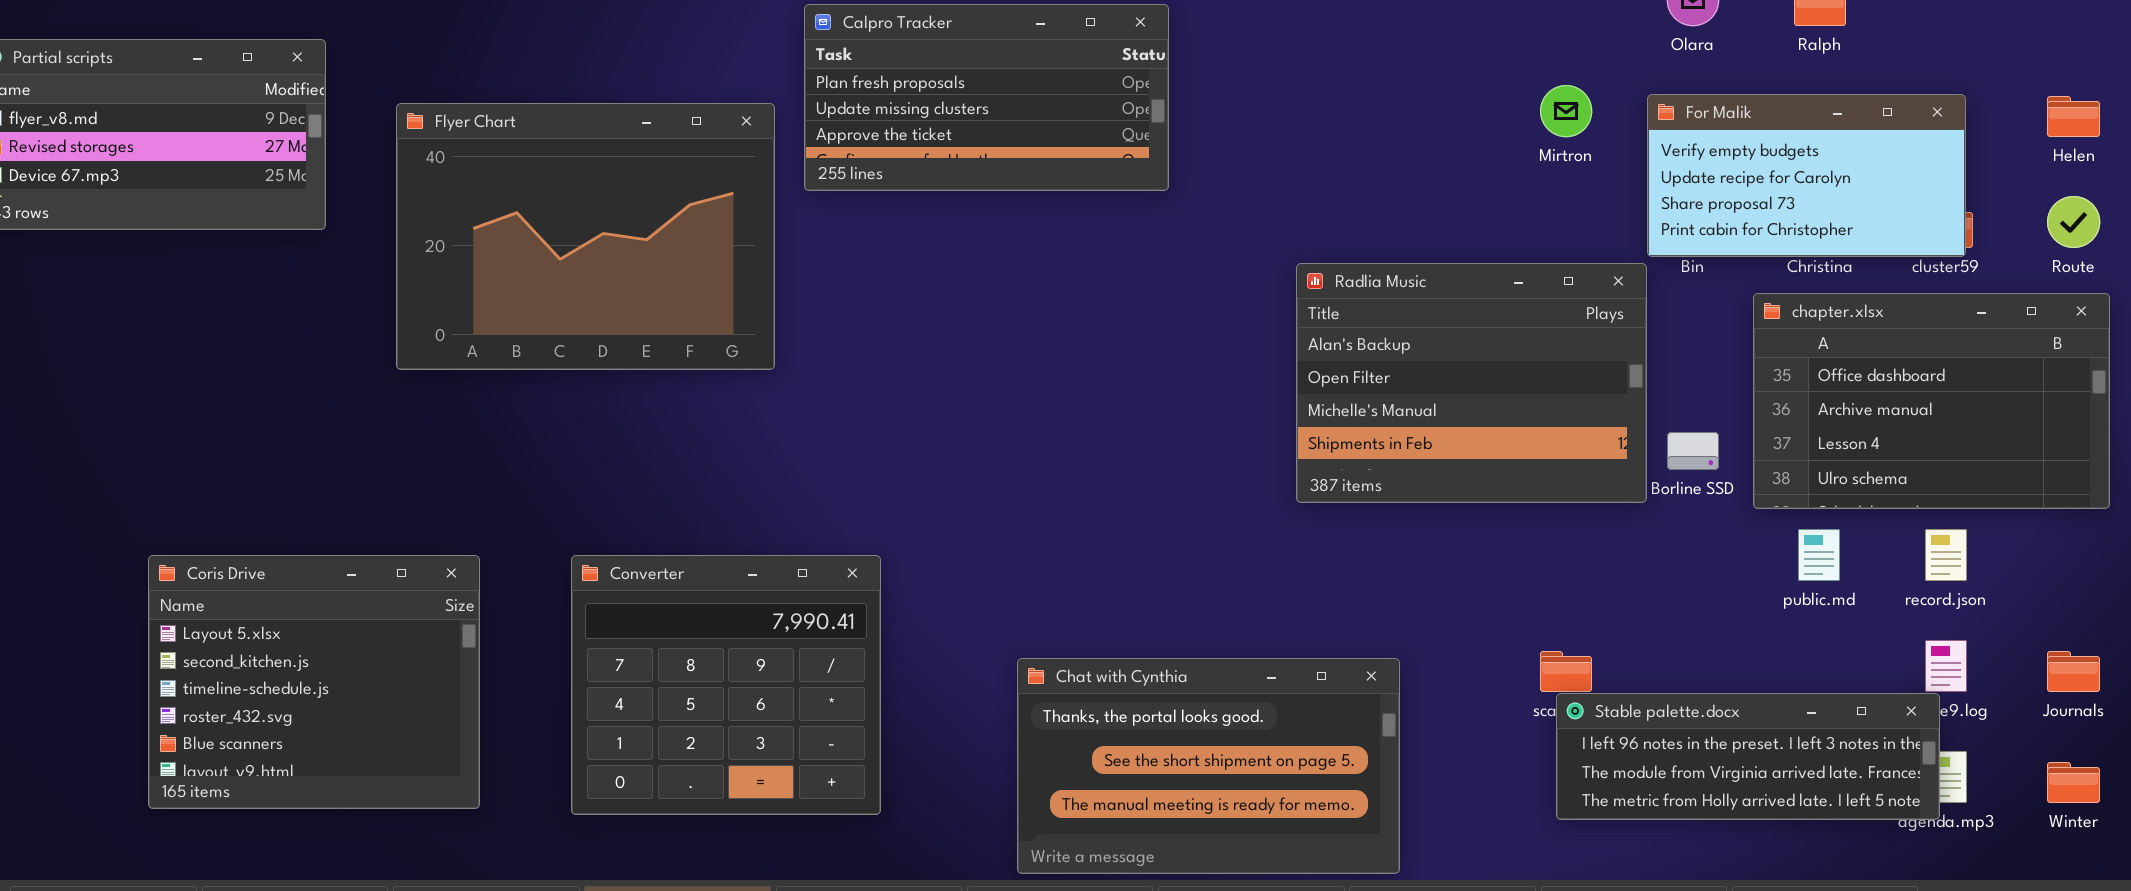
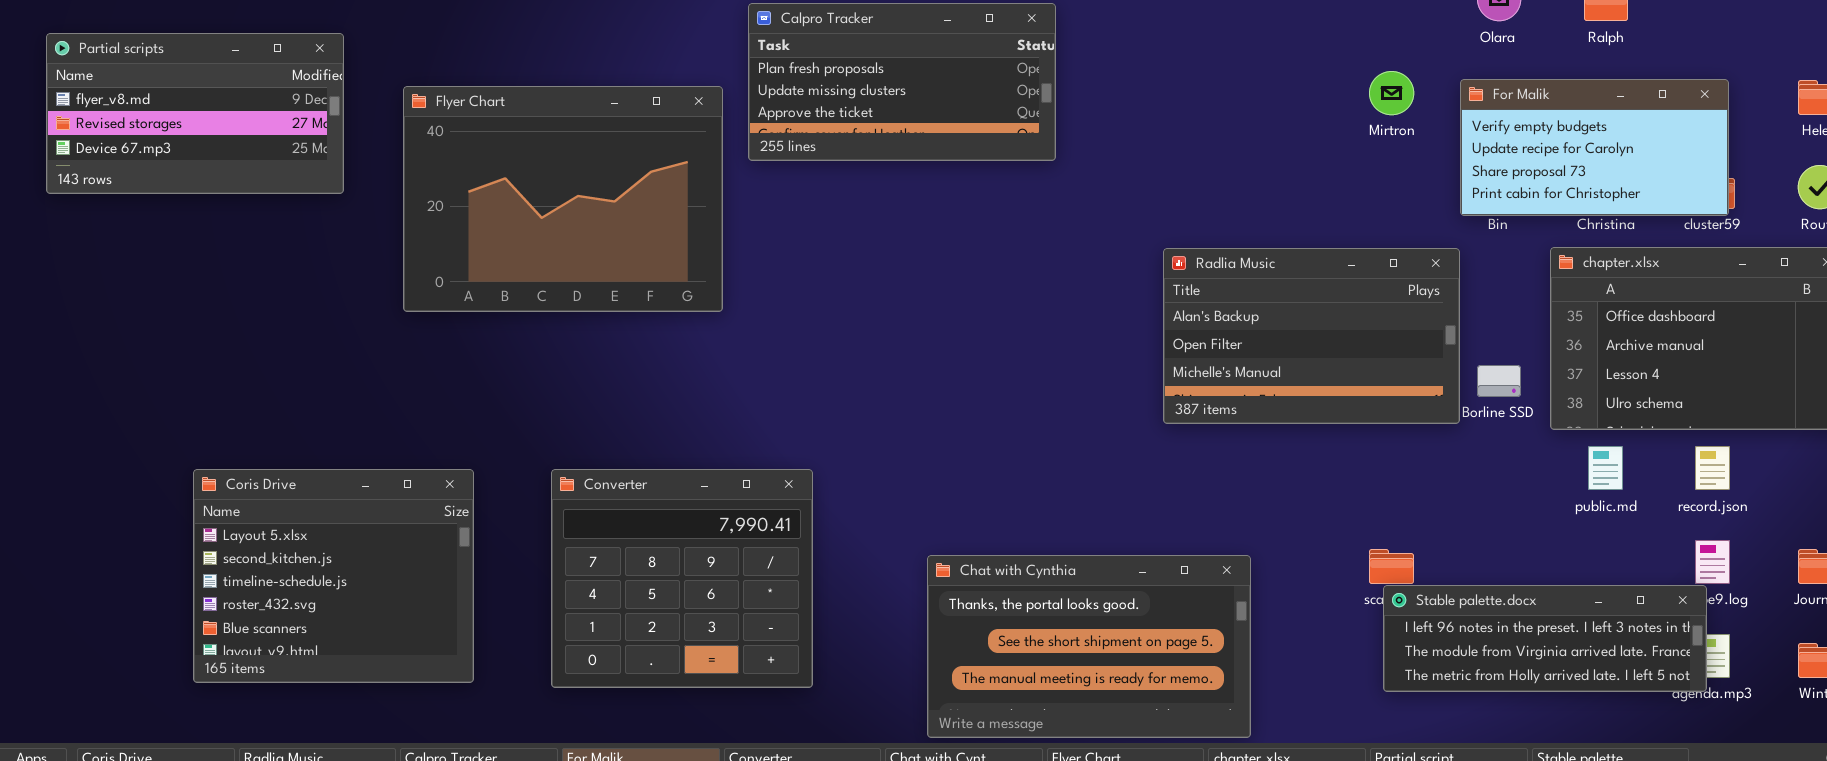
Radlia Music: [1296,263,1647,503] -> [1163,248,1460,424], resized

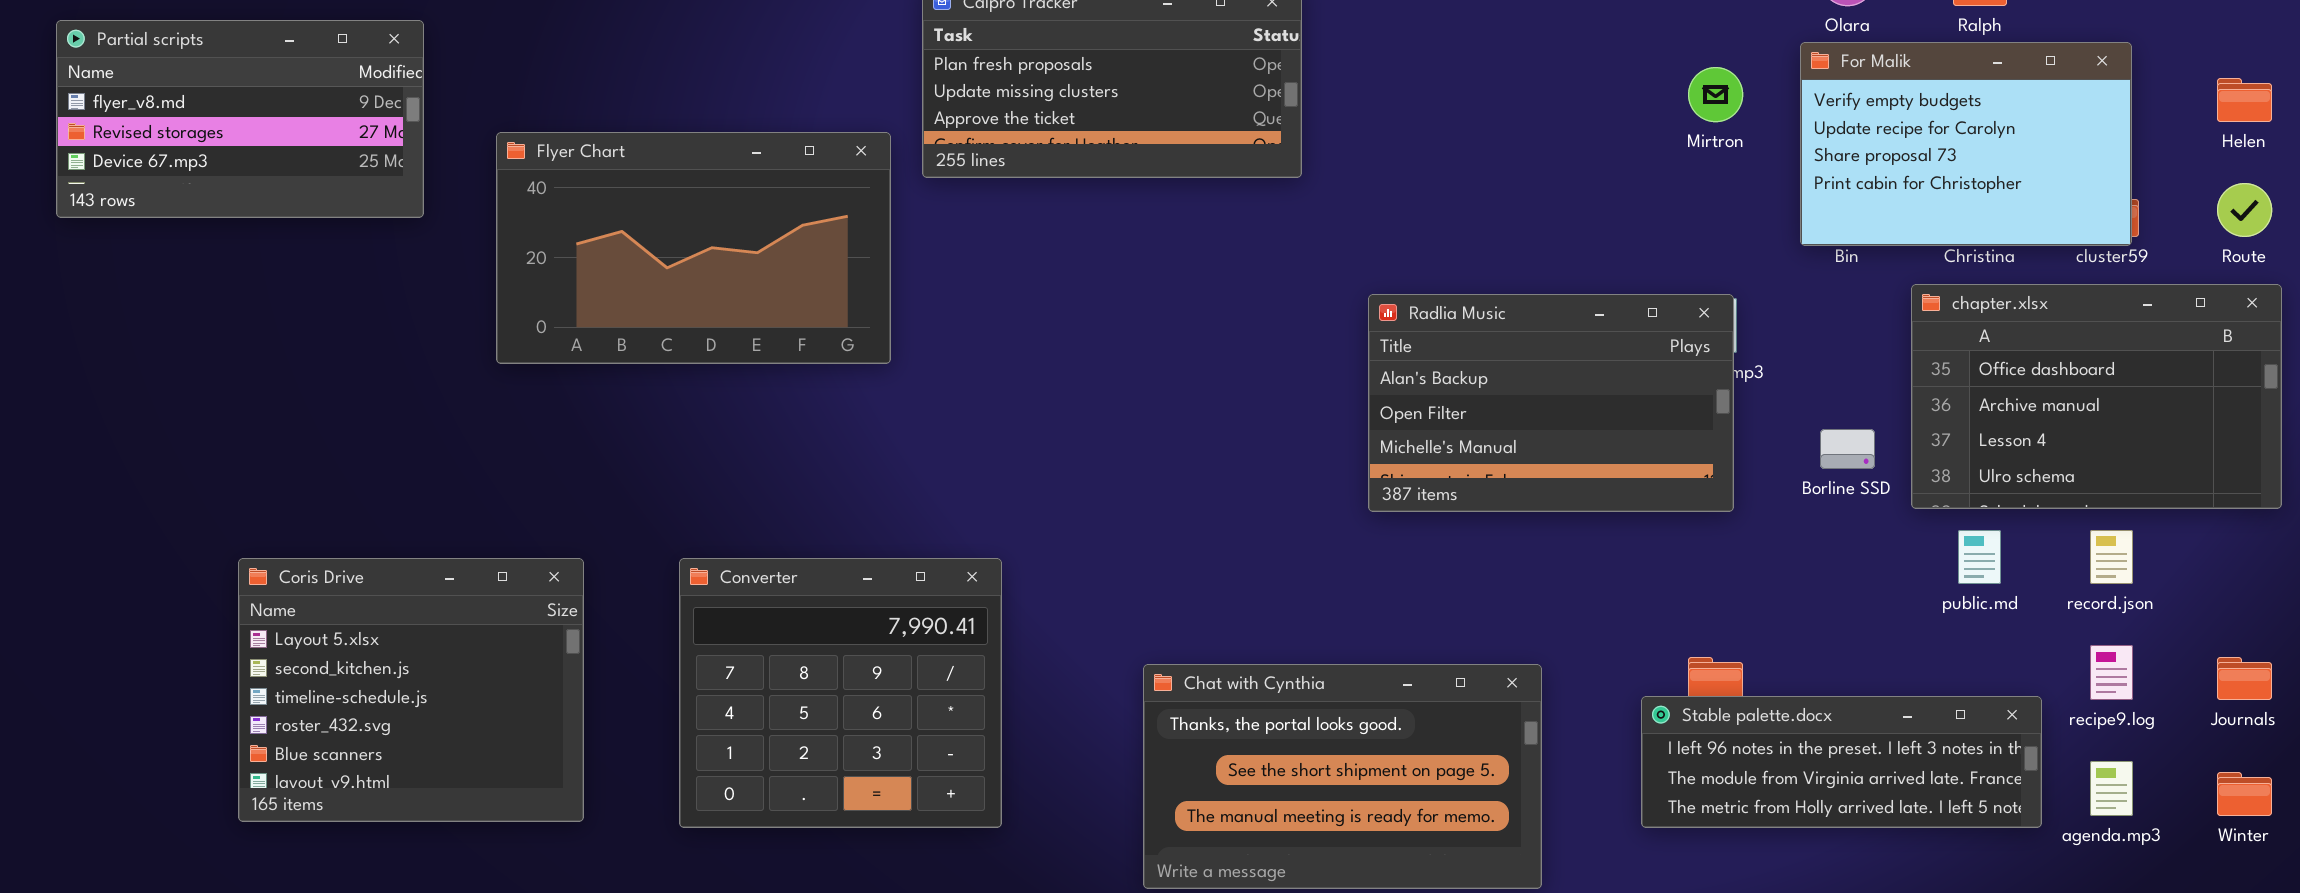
For Malik: [1460,79,1729,216] -> [1800,42,2132,246], resized
Flyer Chart: [403,86,723,312] -> [496,132,891,364], resized
Radlia Music: [1163,248,1460,424] -> [1368,294,1734,512], moved
Stable palette.docx: [1383,585,1707,692] -> [1641,696,2042,828], moved

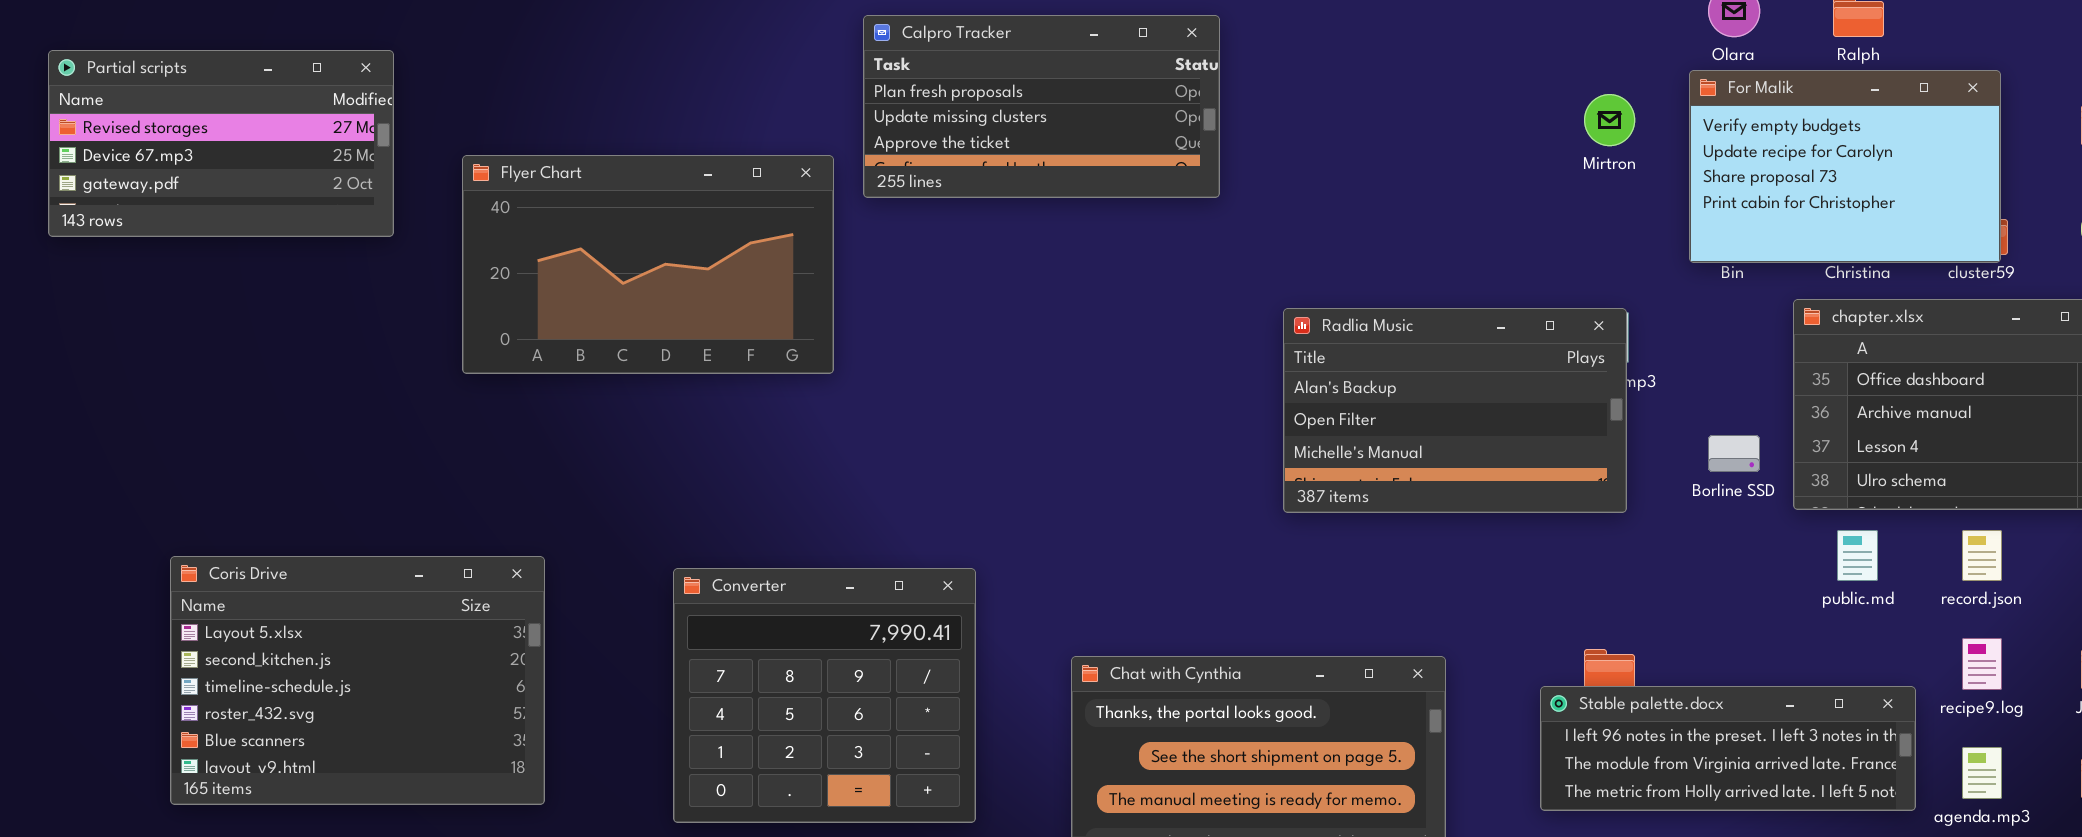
Partial scripts: [56,20,424,218] -> [48,50,394,237], scrolled down 1 row
Coris Drive: [238,558,584,822] -> [170,556,545,805], resized
Converter: [679,558,1002,828] -> [673,568,976,823], moved

